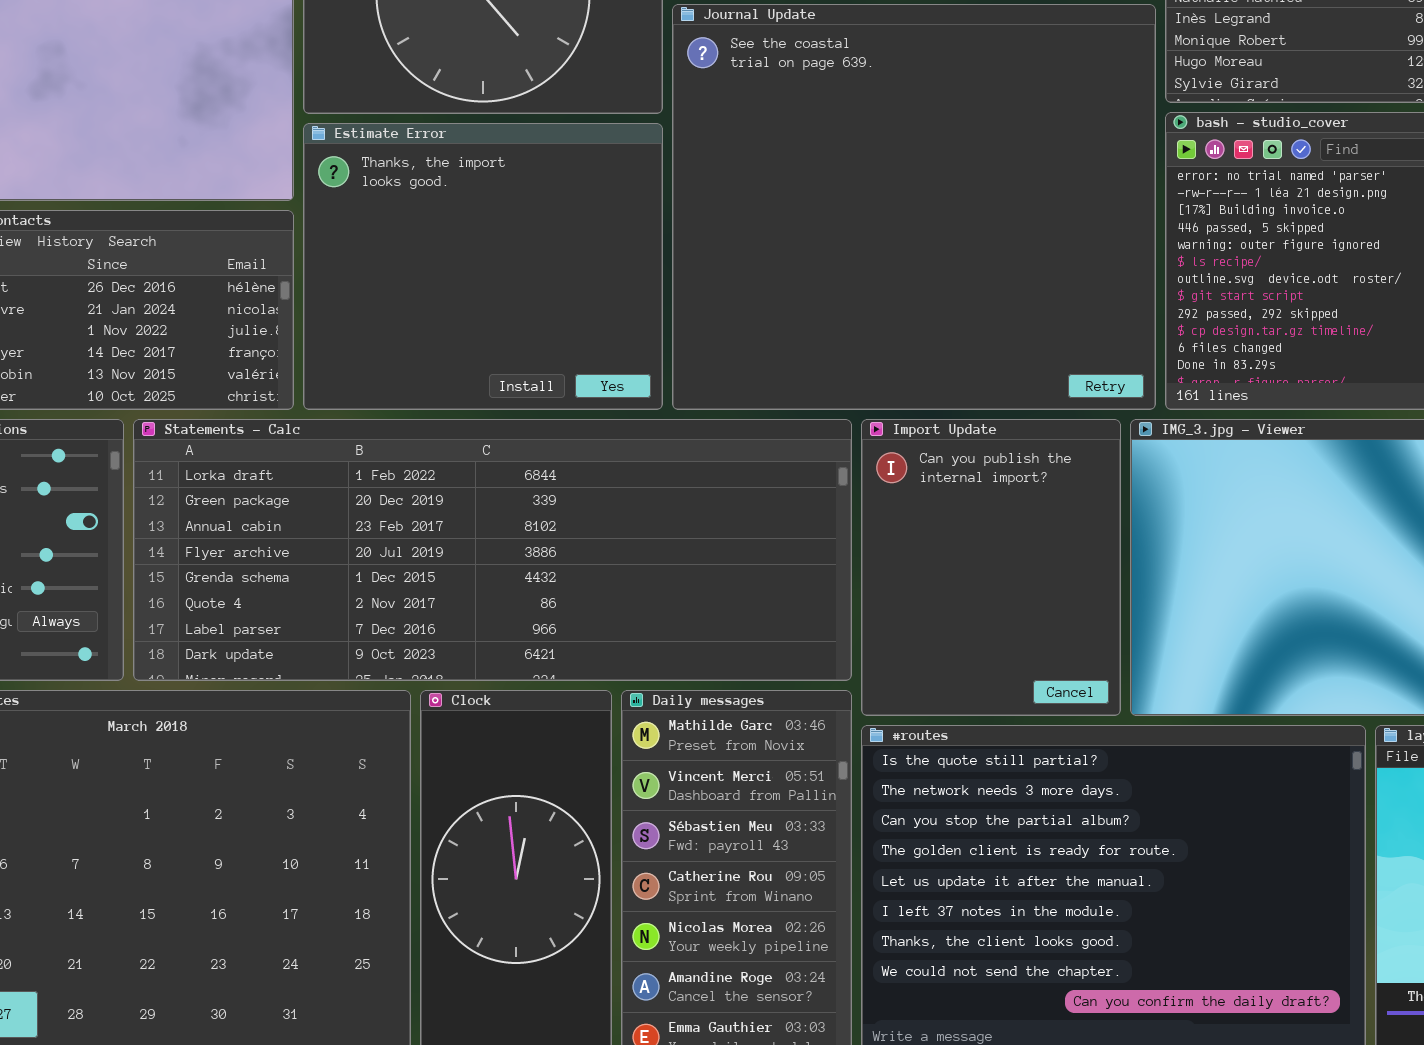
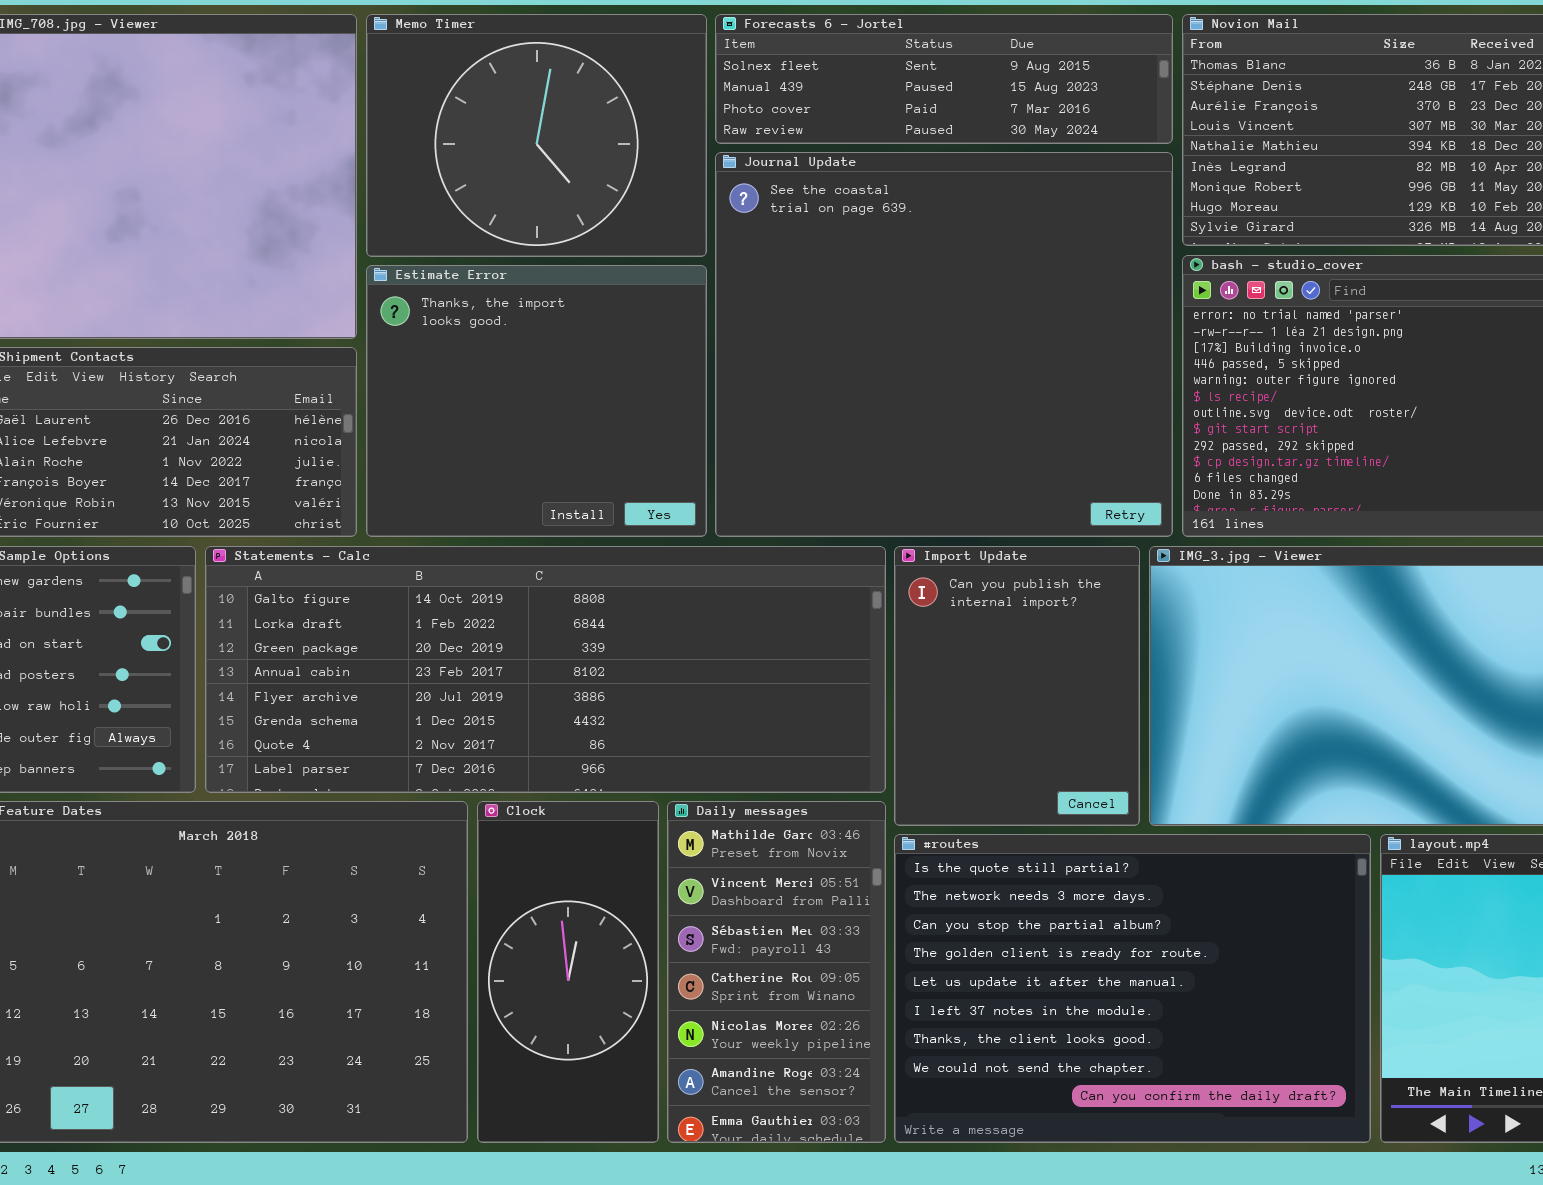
Statements - Calc: [133,419,852,681] -> [205,546,886,793], scrolled up 1 row

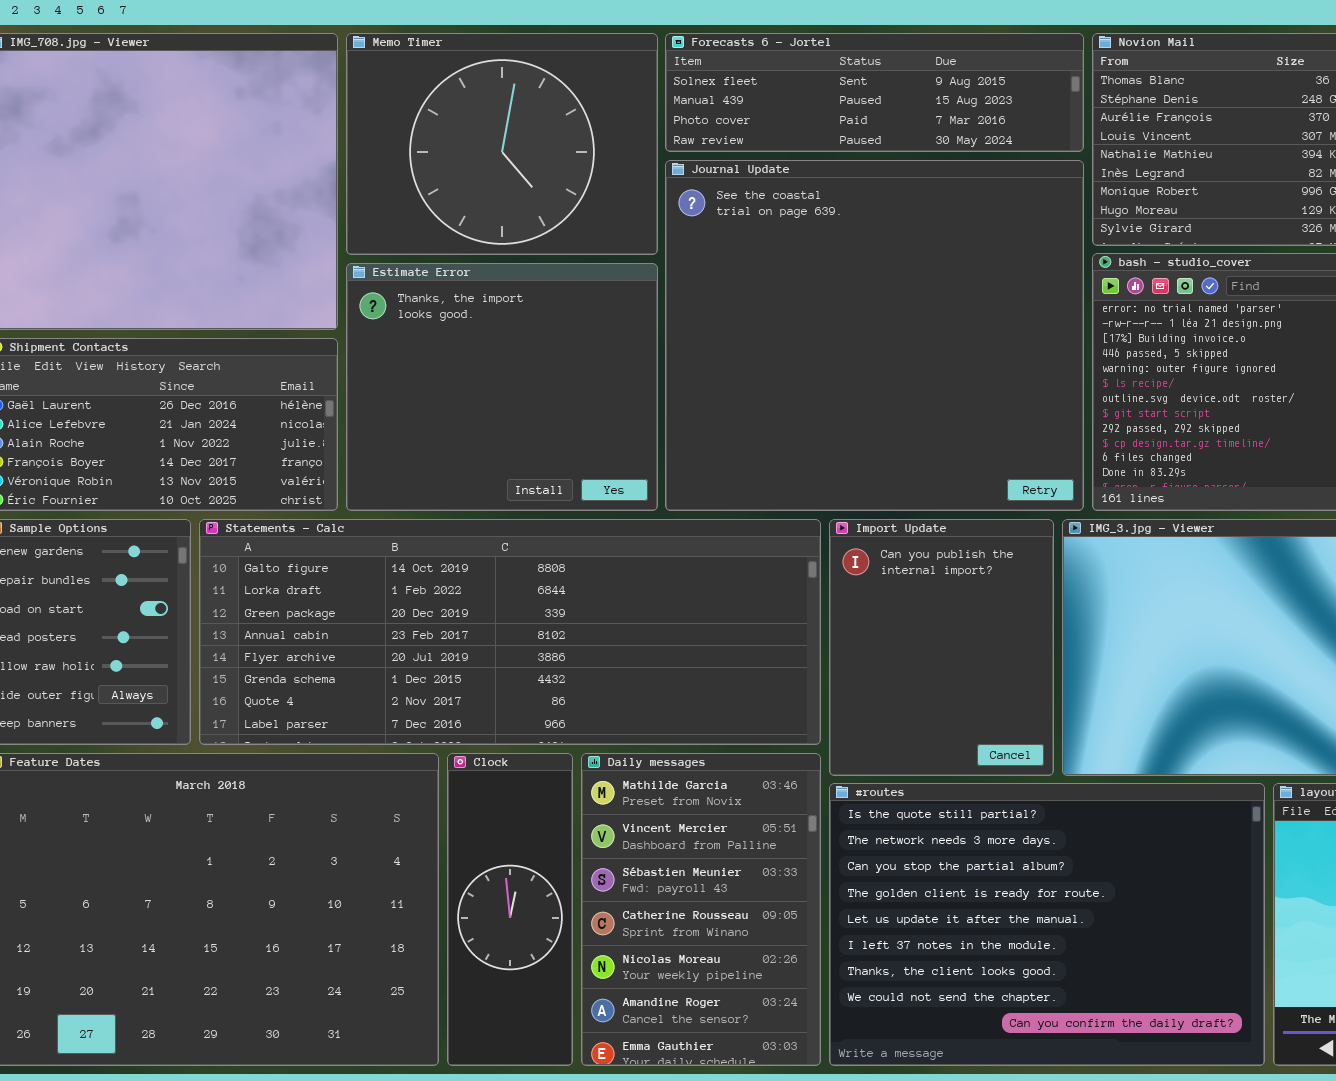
Clock: [477,801,659,1143] -> [447,753,573,1066], resized
Daily messages: [667,801,886,1143] -> [581,753,821,1066], resized

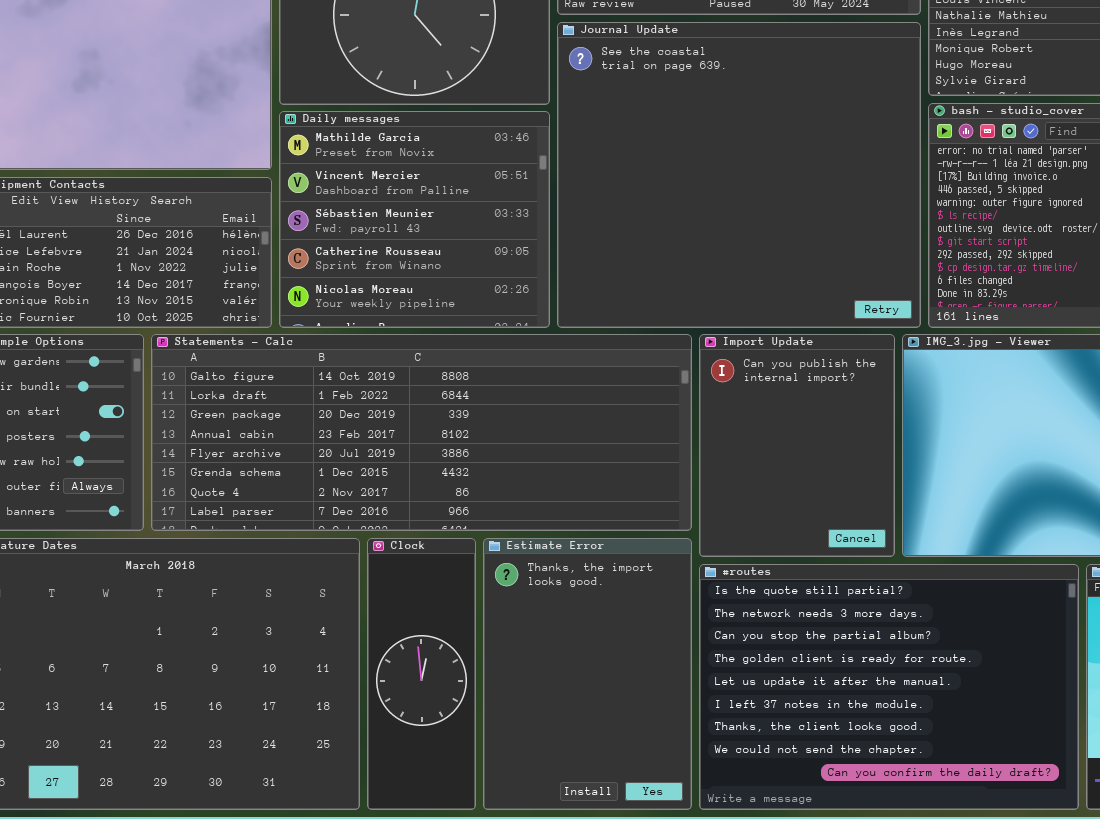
Estimate Error: [346,263,658,511] -> [483,538,692,810], moved, resized
Daily messages: [581,753,821,1066] -> [279,111,550,328], moved, resized

